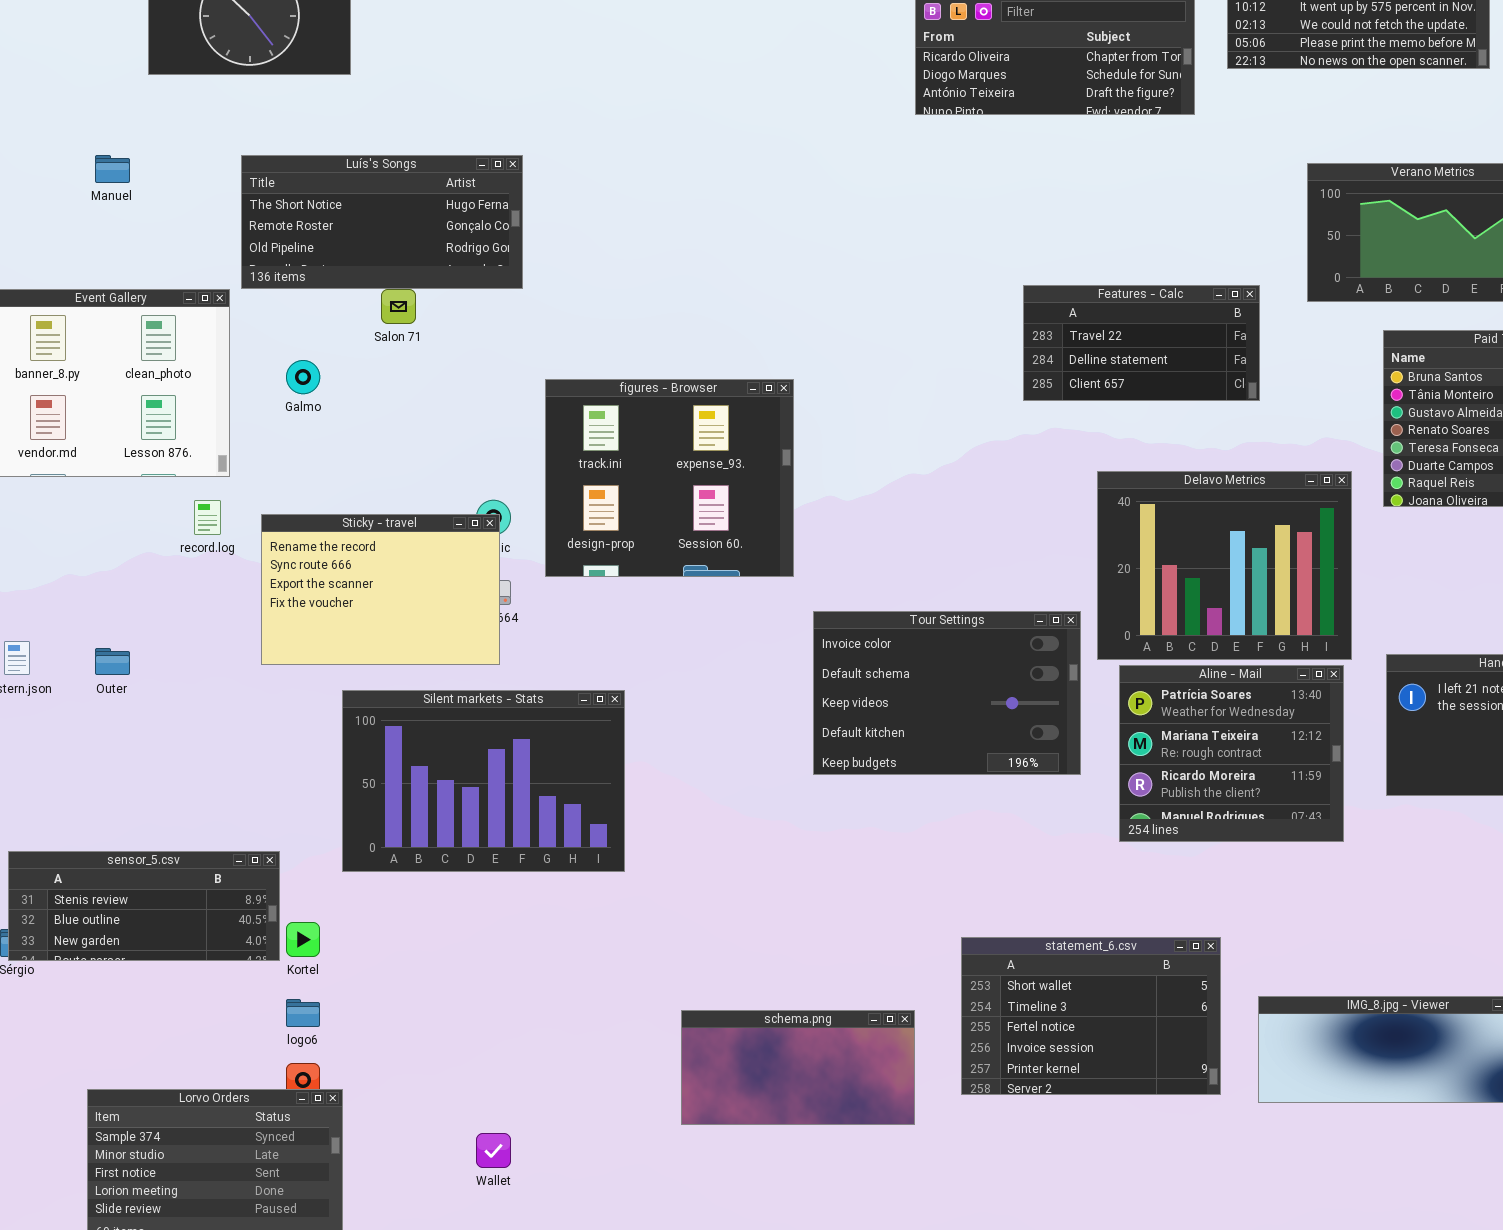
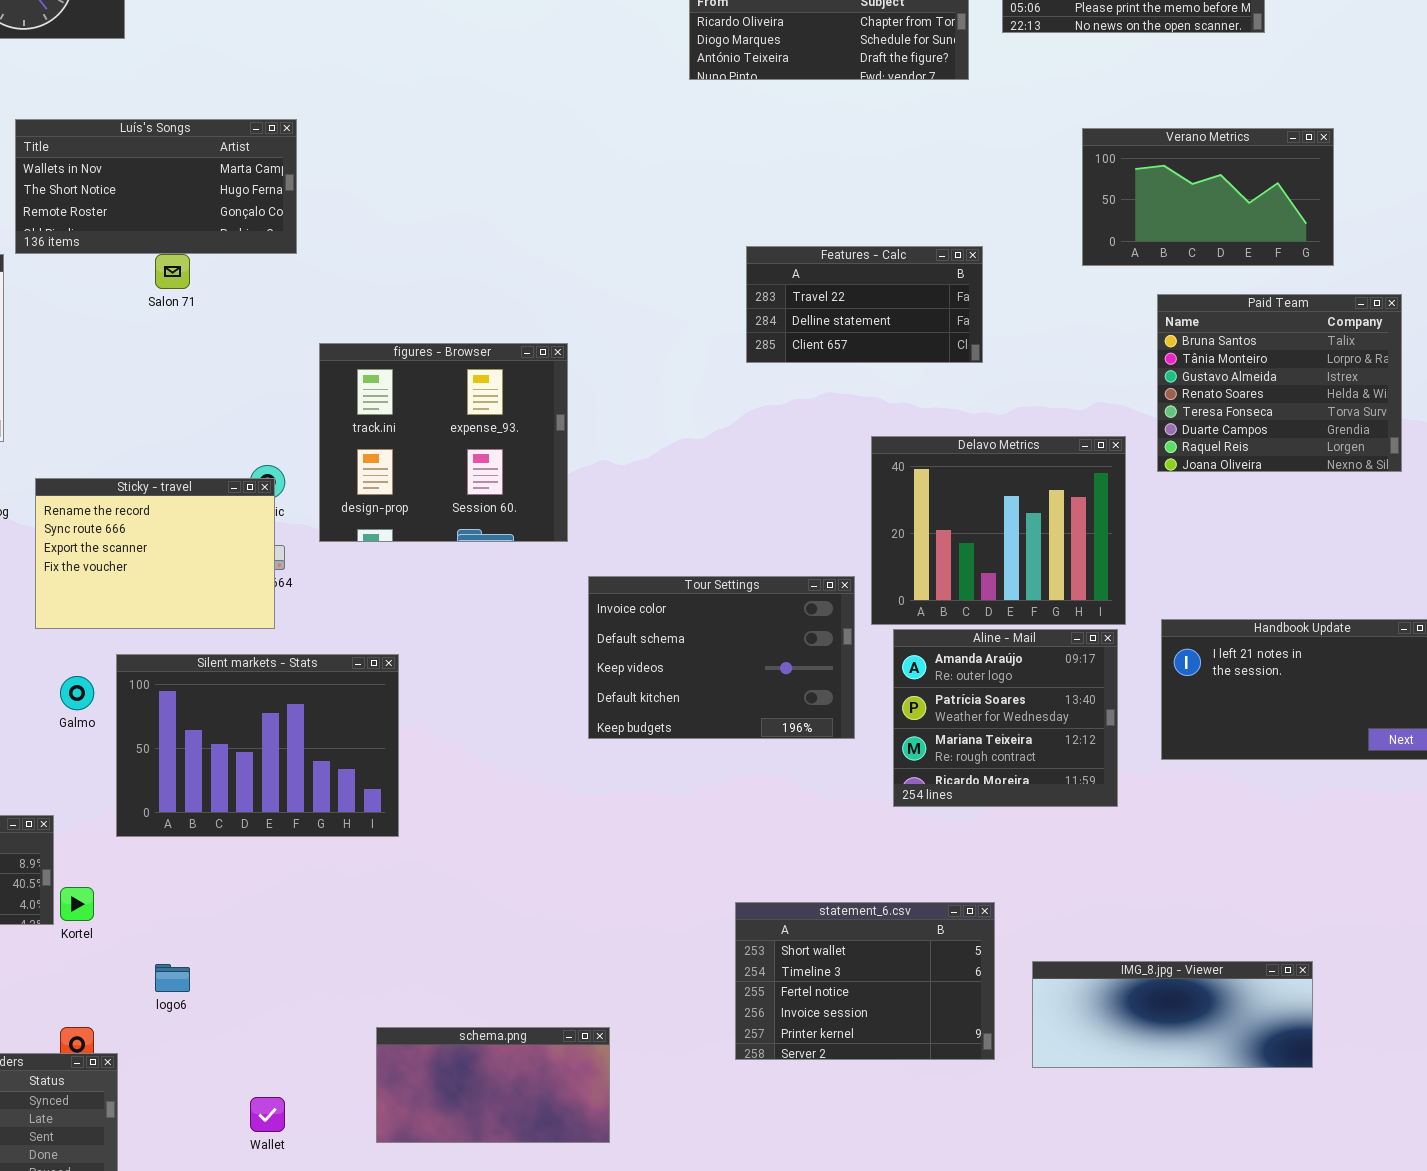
Luís's Songs: [241,155,523,289] -> [15,119,297,254], scrolled up 1 row
Features - Calc: [1023,285,1260,401] -> [746,246,983,363], moved
Galmo: [286,360,320,394] -> [60,676,94,710], moved
Aline - Mail: [1119,665,1344,842] -> [893,629,1118,807], scrolled up 1 row
logo6: [286,999,320,1027] -> [155,964,190,992], moved
schema.png: [681,1010,915,1125] -> [376,1027,610,1143], moved

